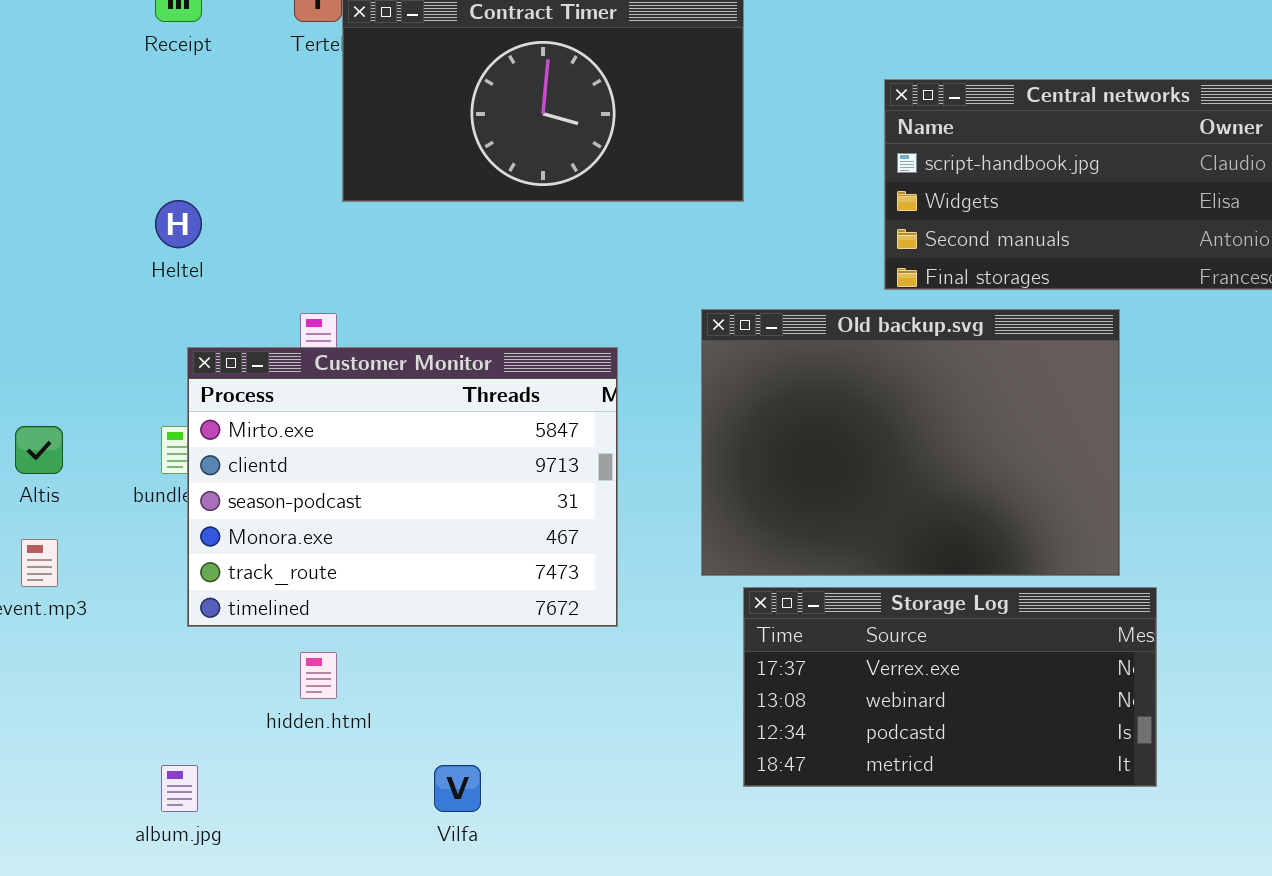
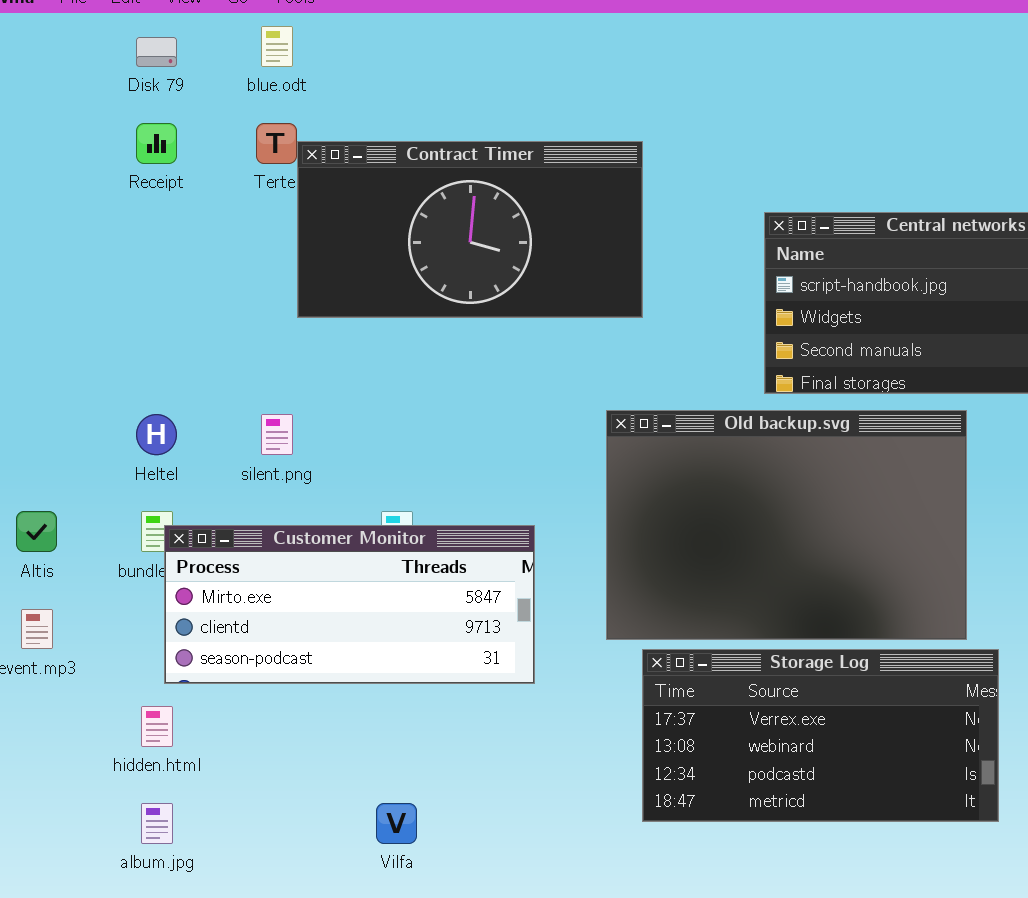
Heltel: [155,200,202,248] -> [136,414,177,455], moved
Customer Monitor: [187,347,618,627] -> [164,525,535,684], resized
hidden.html: [300,652,337,699] -> [141,706,173,747], moved

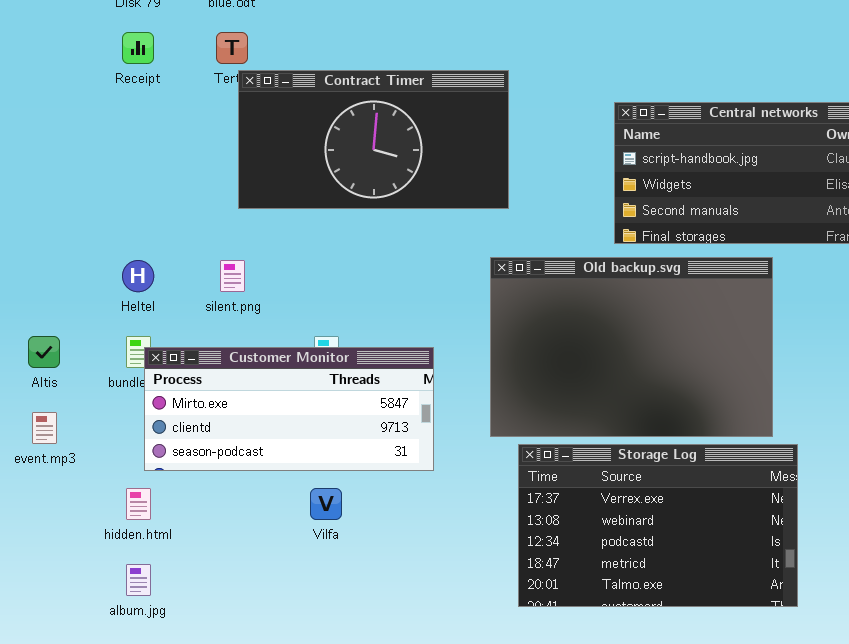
Contract Timer: [297,141,643,318] -> [238,70,509,209], moved
Storage Log: [642,649,999,822] -> [518,444,798,607], resized
Vilfa: [376,803,417,844] -> [310,488,342,520], moved

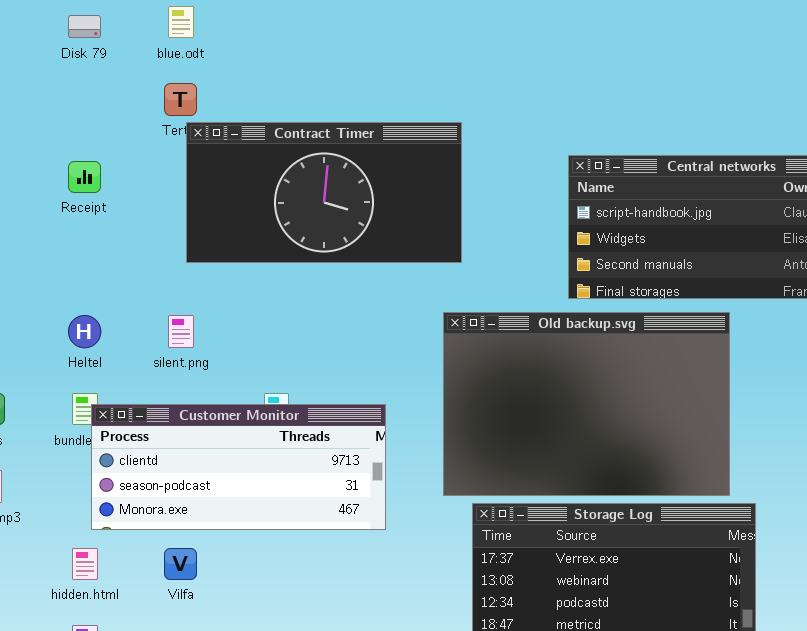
Receipt: [122,32,154,64] -> [68,161,101,193], moved
Customer Monitor: [144,347,434,471] -> [91,404,386,530], scrolled down 1 row
Vilfa: [310,488,342,520] -> [164,548,197,580], moved

